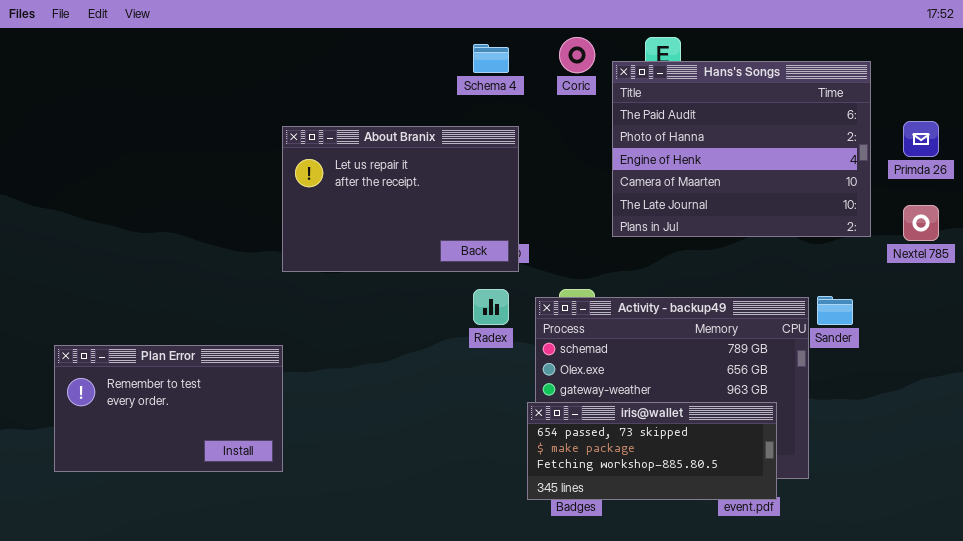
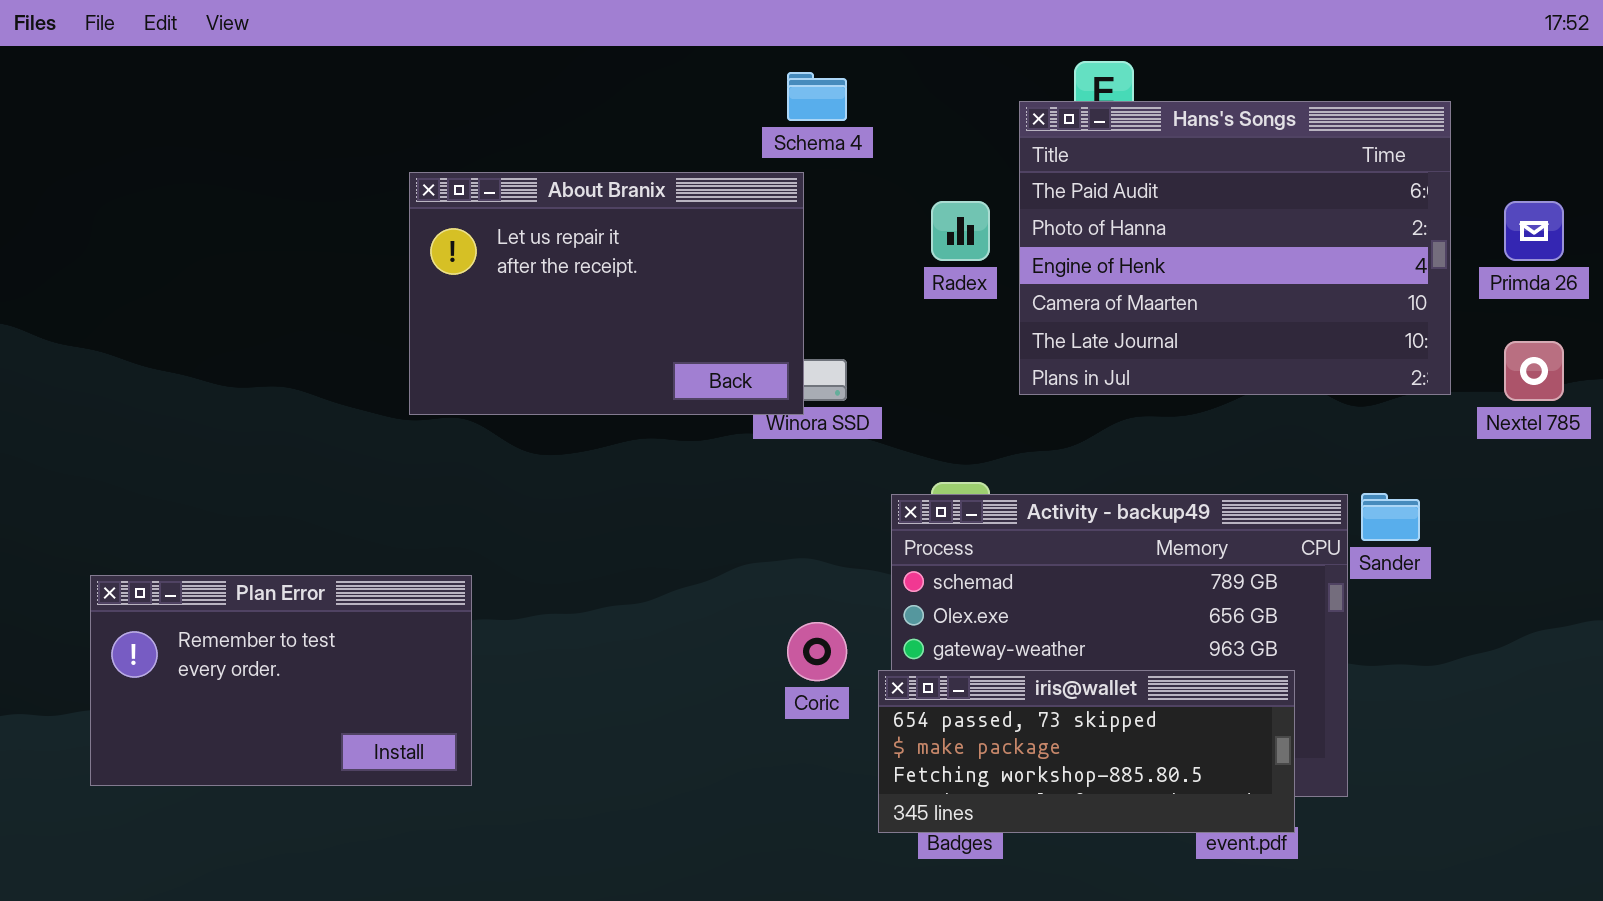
Coric: [559,37,595,73] -> [787,622,847,681], moved
About Branix: [282,126,519,272] -> [409,172,804,415], moved
Radex: [473,289,509,325] -> [931,201,990,261], moved

